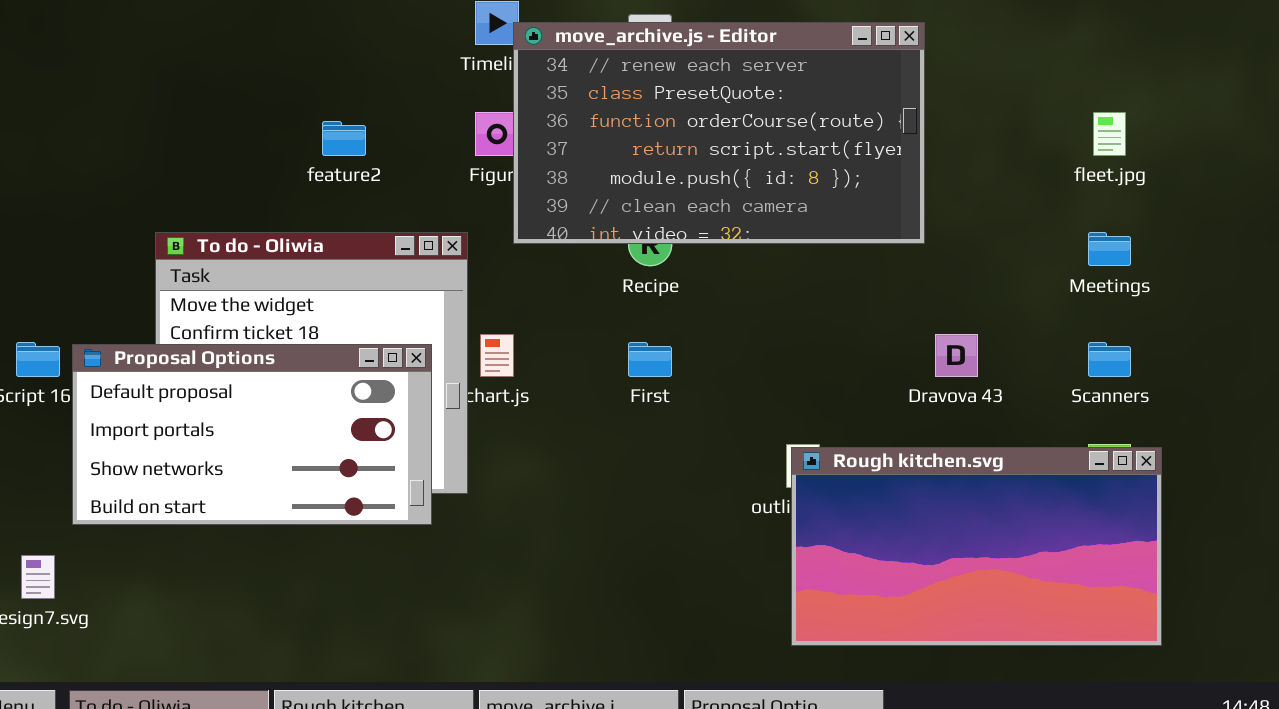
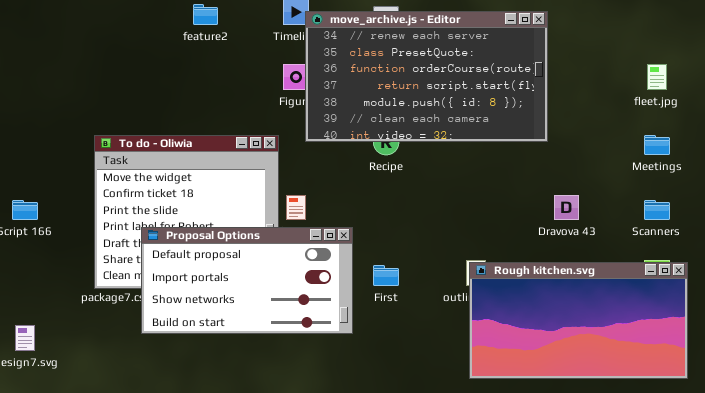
feature2: [322,121,366,156] -> [193,4,218,25], moved
First: [628,342,672,377] -> [373,265,399,286], moved
Proposal Options: [72,344,432,525] -> [141,227,353,334], moved

